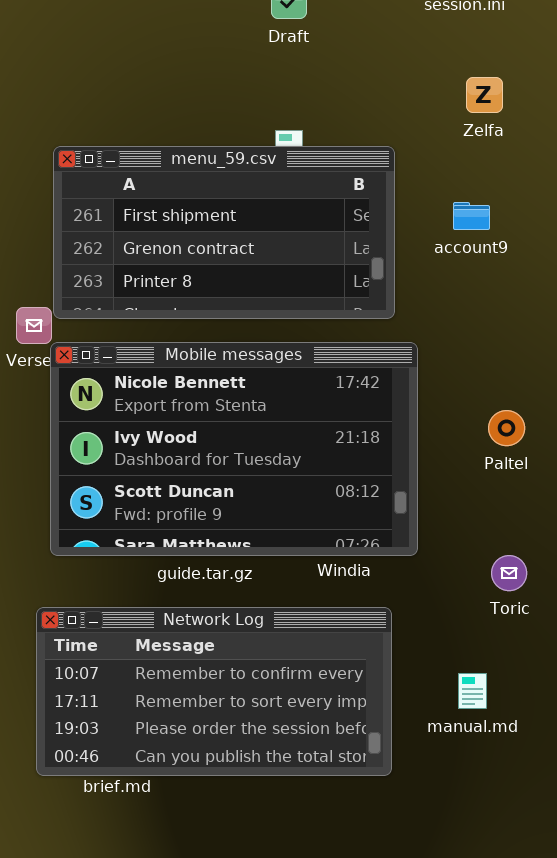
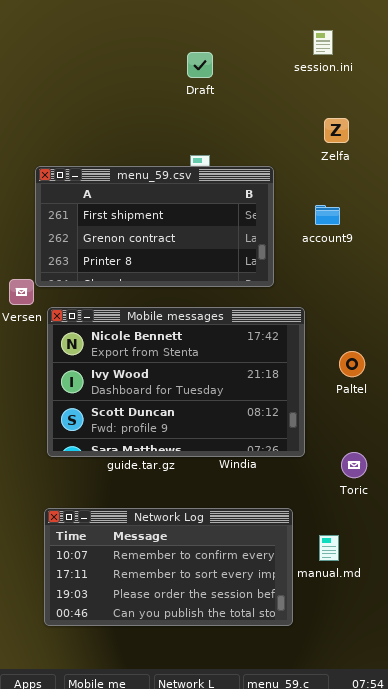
Mobile messages: [50,342,418,556] -> [47,307,305,457], moved
Network Log: [36,607,392,776] -> [44,508,293,626], moved

